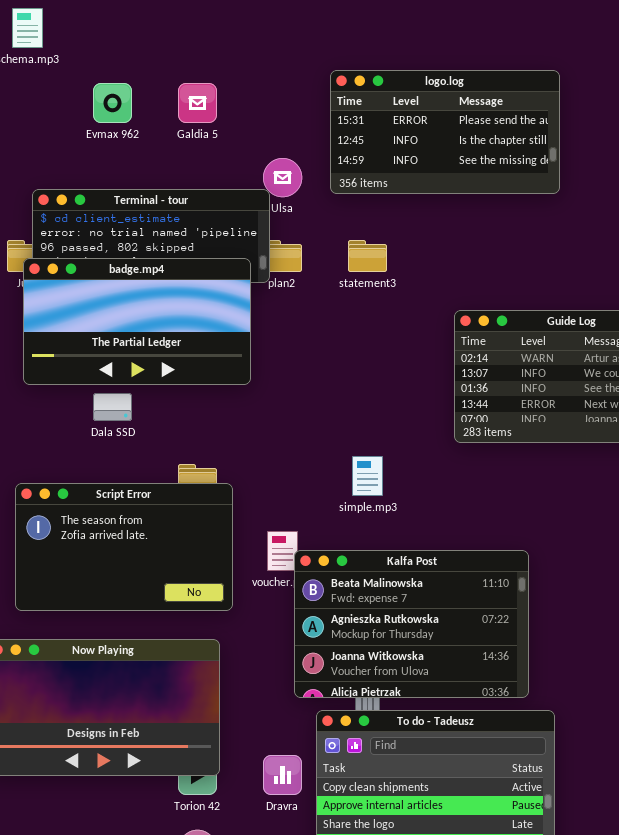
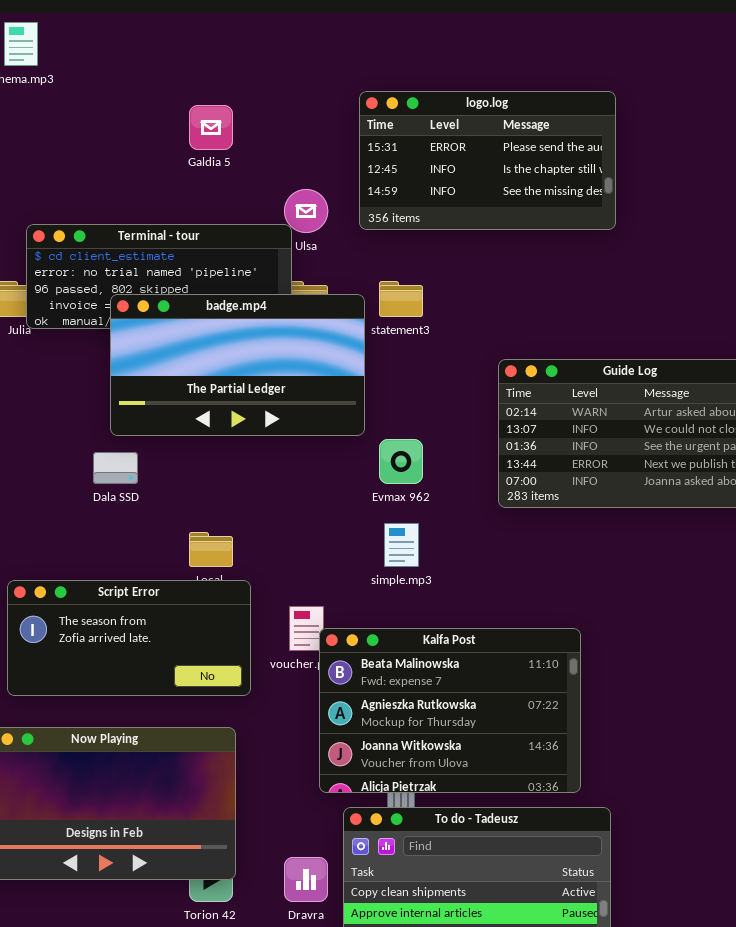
Evmax 962: [93,83,132,123] -> [379,439,423,484], moved
badge.mp4: [23,258,251,385] -> [110,294,365,436], moved
Script Error: [15,483,233,611] -> [7,580,251,696], resized

